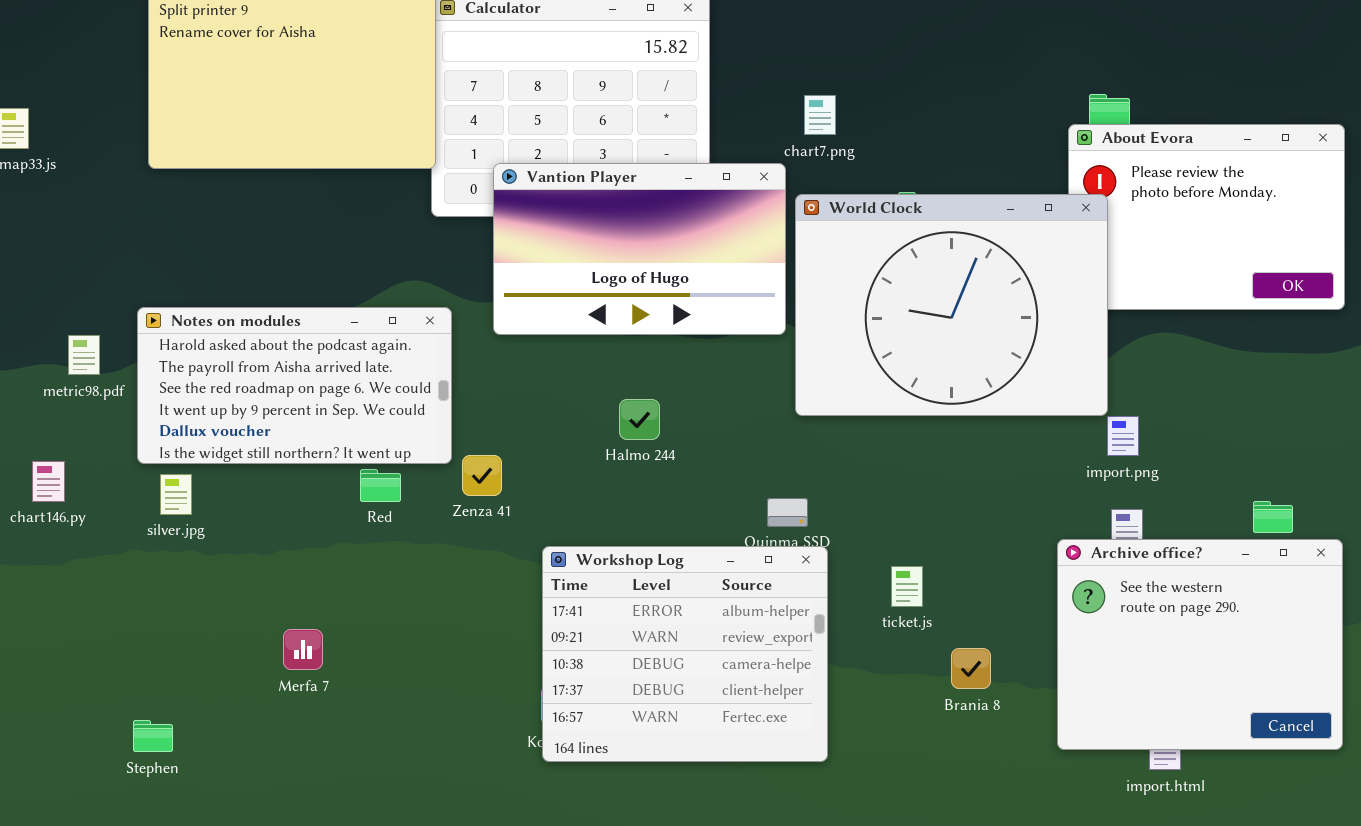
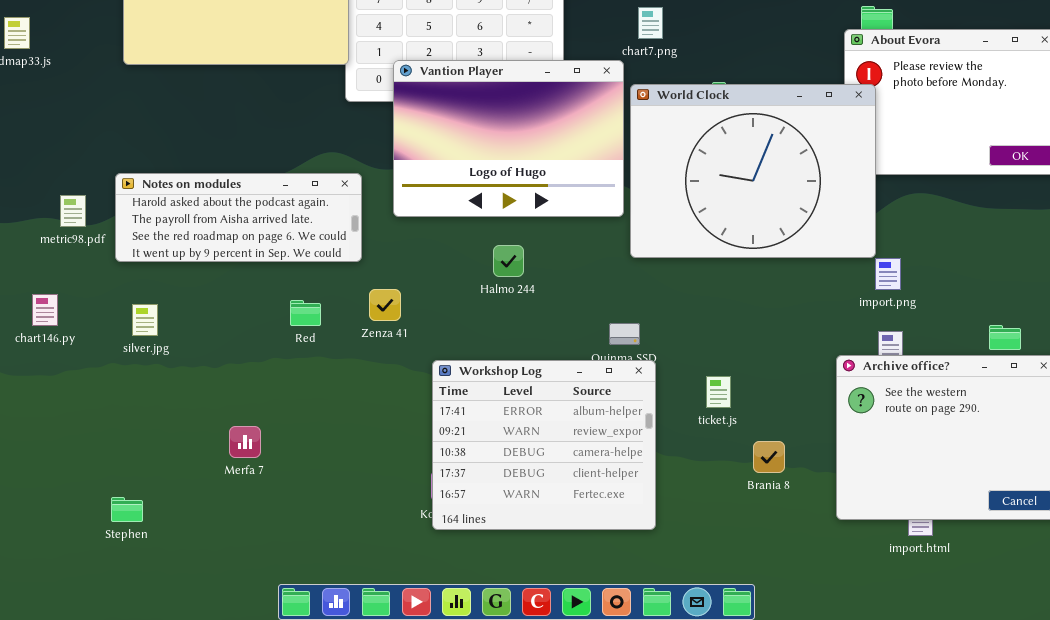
Vantion Player: [493,163,786,335] -> [393,60,624,217], resized
Notes on modules: [137,307,452,464] -> [115,173,362,262], resized

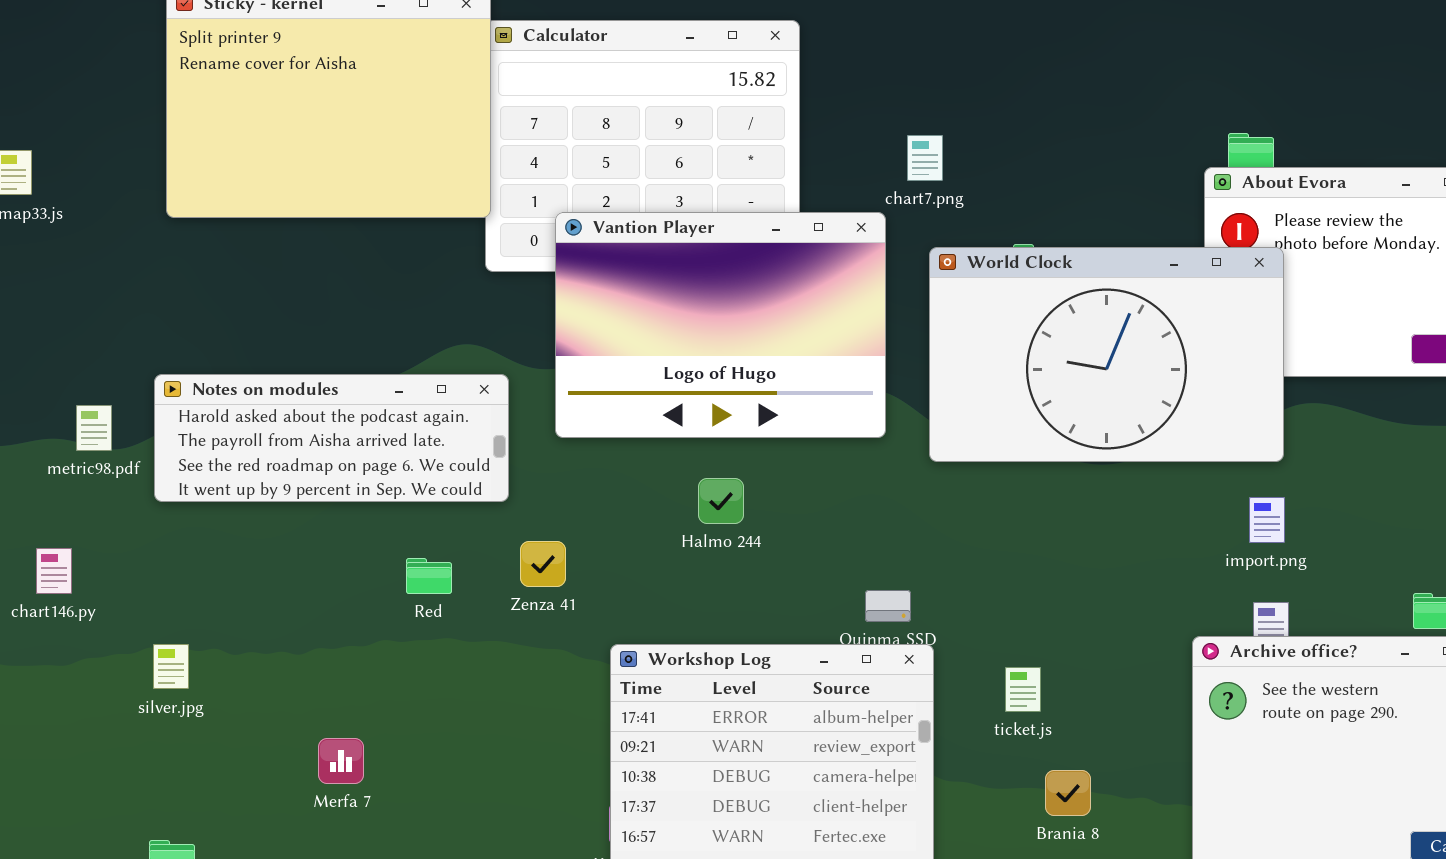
World Clock: [630,84,876,258] -> [929,247,1284,462], moved, resized
silver.jpg: [132,304,158,336] -> [153,644,189,689], moved
Brania 8: [753,441,785,473] -> [1045,770,1091,816], moved

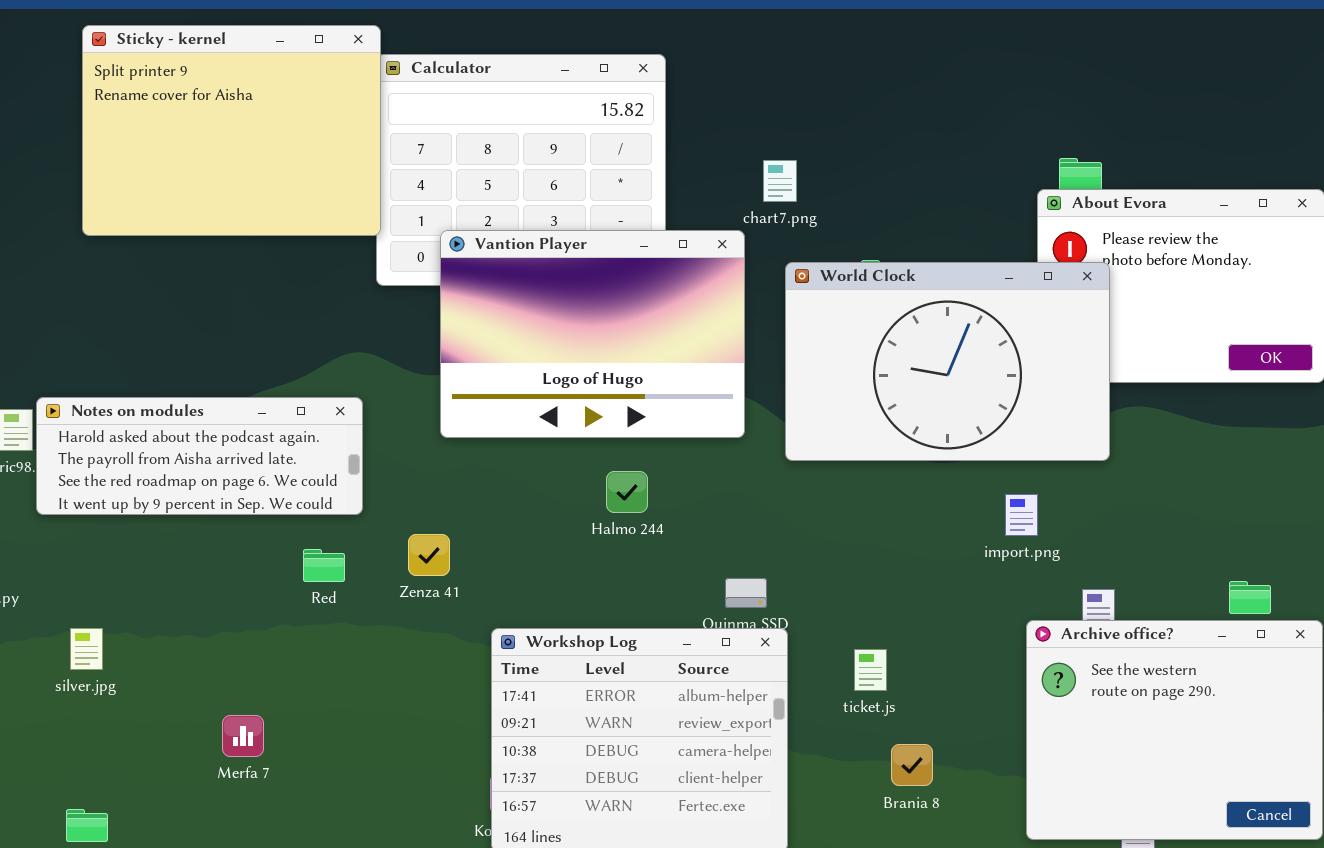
Notes on modules: [154,374,509,502] -> [36,397,363,515], moved
Halmo 244: [698,478,744,524] -> [606,471,648,513], moved
import.png: [1249,497,1285,543] -> [1005,494,1038,536], moved

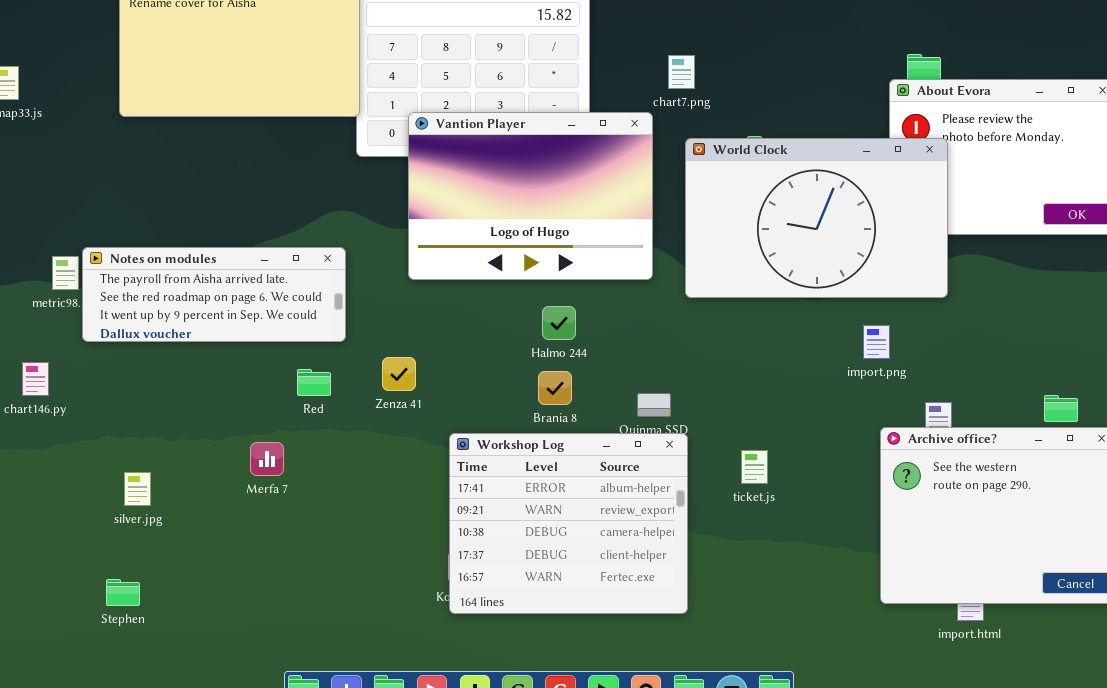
Notes on modules: [36,397,363,515] -> [82,247,346,342], scrolled down 1 row
silver.jpg: [70,628,103,670] -> [124,472,151,506], moved
Merfa 7: [222,715,264,757] -> [250,442,284,476], moved
Brania 8: [891,744,933,786] -> [538,371,572,405], moved

